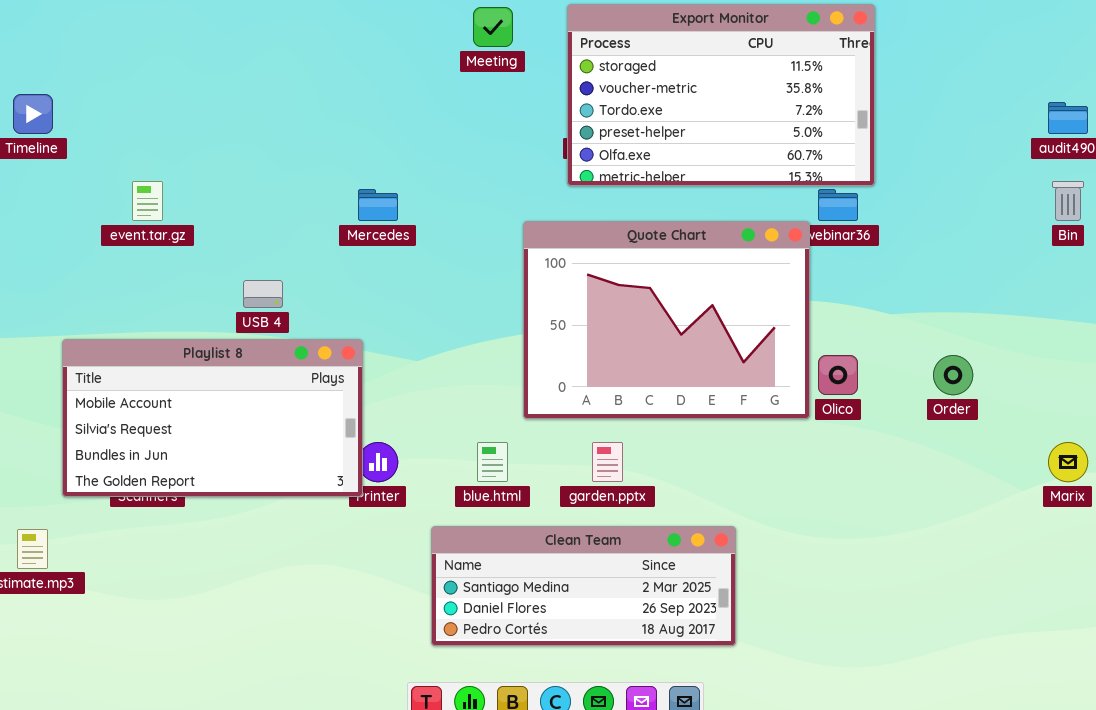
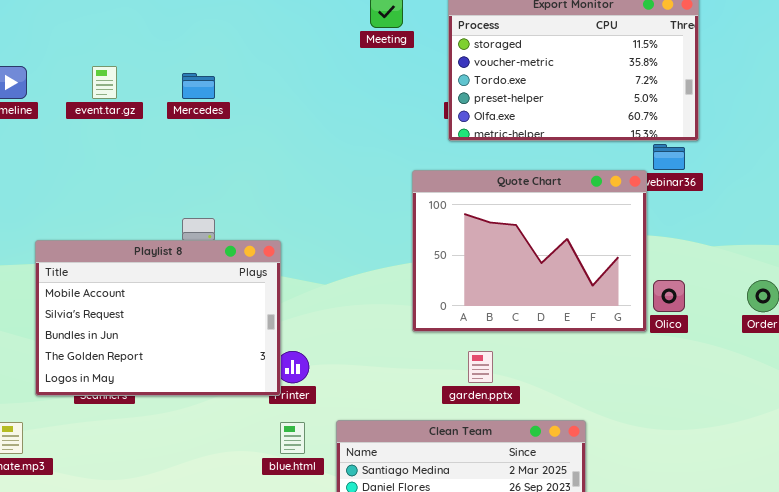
event.tar.gz: [132,181,163,221] -> [92,66,117,99], moved
Mercedes: [358,189,398,221] -> [182,73,215,99], moved
Playlist 8: [62,339,363,497] -> [35,240,281,396], resized
blue.html: [477,442,508,482] -> [280,422,305,454], moved

